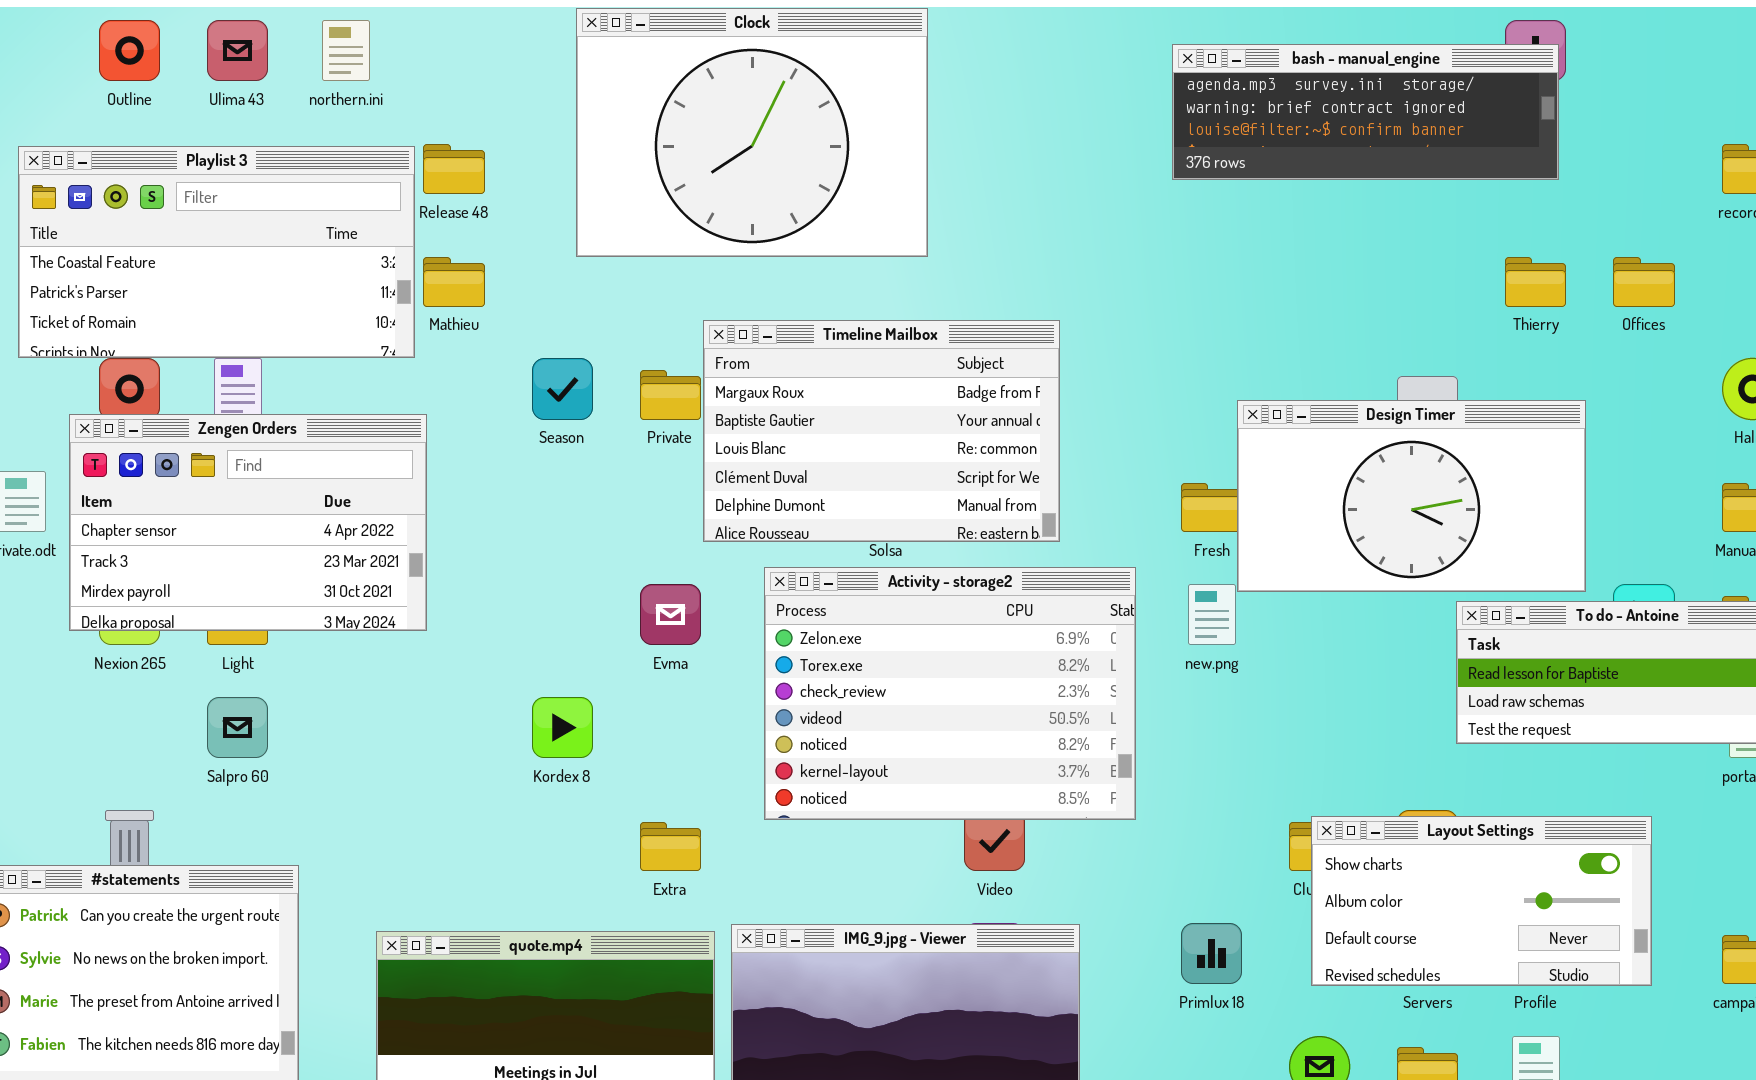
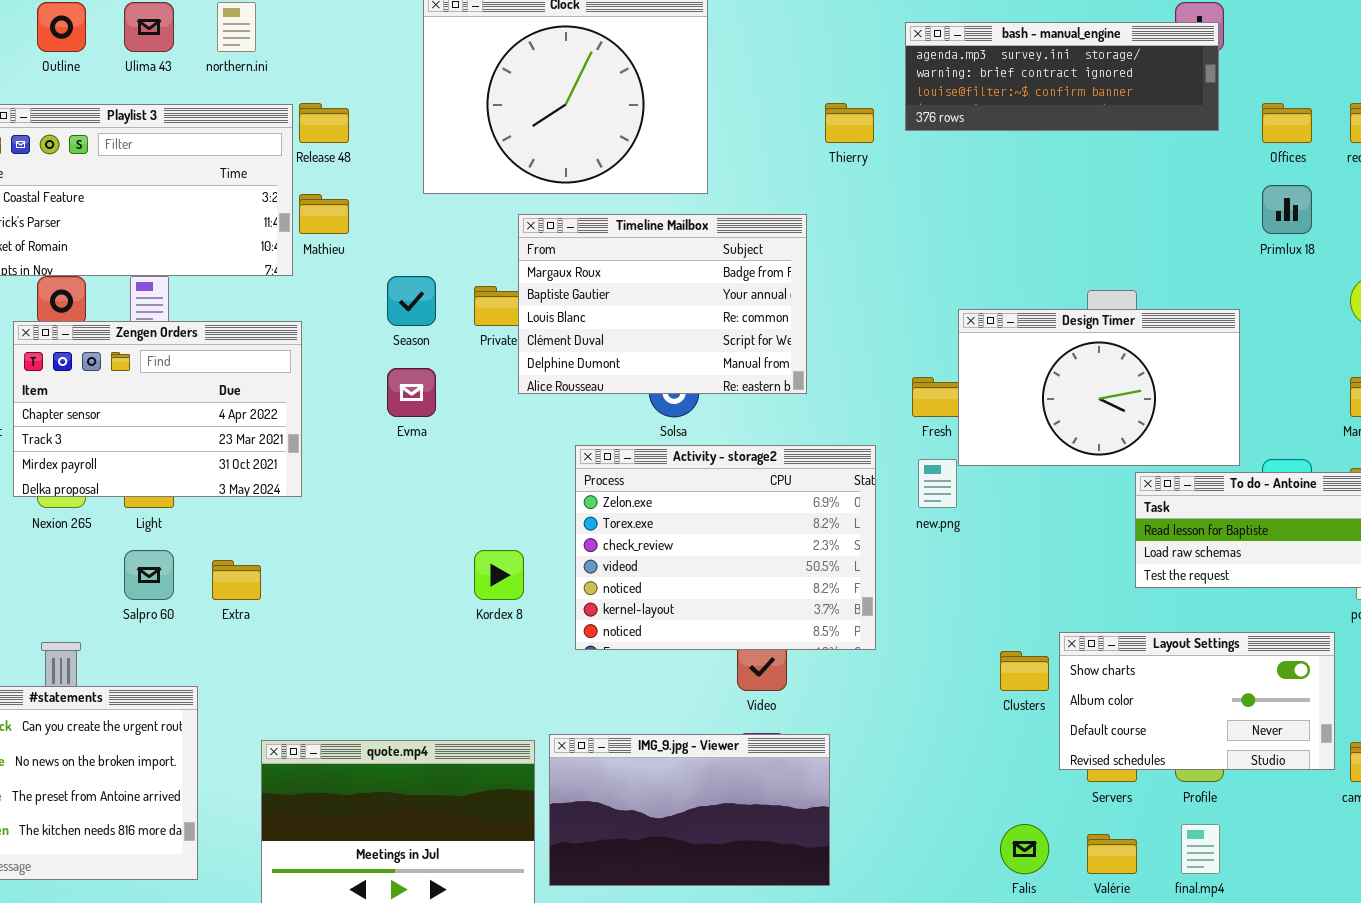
Thierry: [1505,257,1566,307] -> [825,103,874,143], moved
Offices: [1613,257,1675,307] -> [1262,103,1312,143], moved
Timeline Mailbox: [703,320,1060,542] -> [518,214,807,394], moved
Evma: [640,584,701,645] -> [387,368,436,417], moved
Kordex 8: [532,697,593,758] -> [474,550,524,600], moved
Layout Settings: [1311,816,1652,986] -> [1059,632,1335,770], moved
Extra: [640,822,701,871] -> [212,560,261,600], moved
Primlux 18: [1181,923,1242,984] -> [1262,185,1312,234], moved

